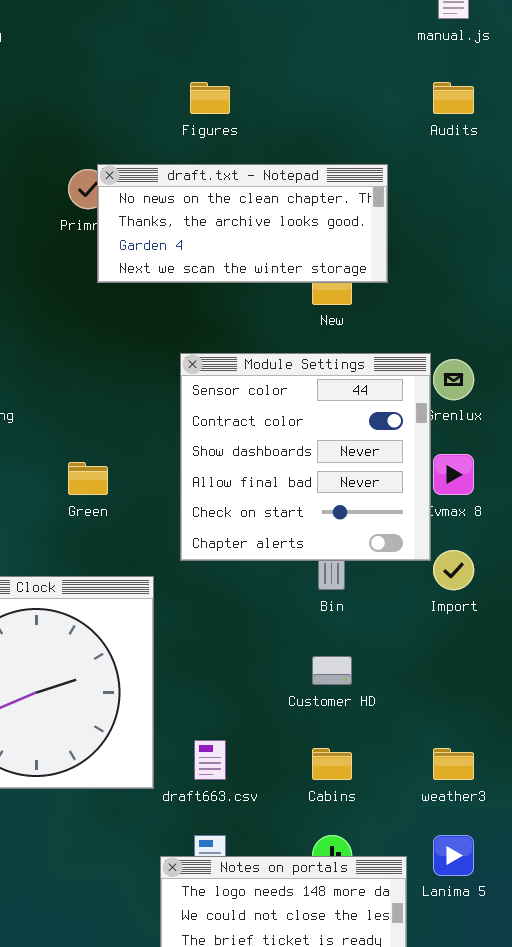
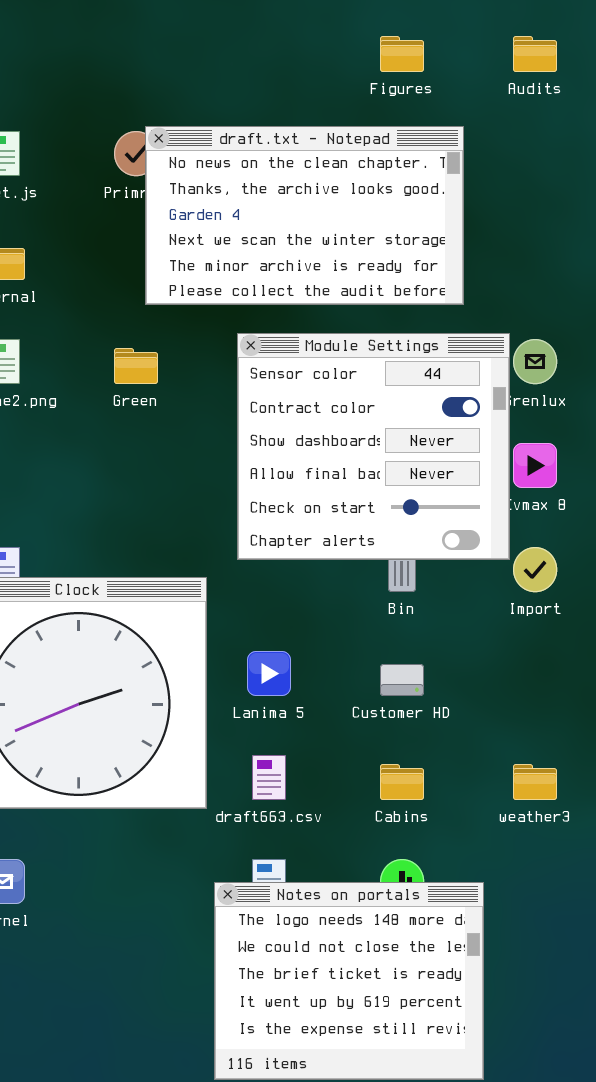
Figures: [190,82,230,114] -> [380,36,424,72], moved
draft.txt - Notepad: [97,164,388,283] -> [145,126,464,305], resized
Green: [68,462,108,495] -> [114,348,158,384], moved
Lanima 5: [433,835,474,876] -> [247,651,291,696], moved

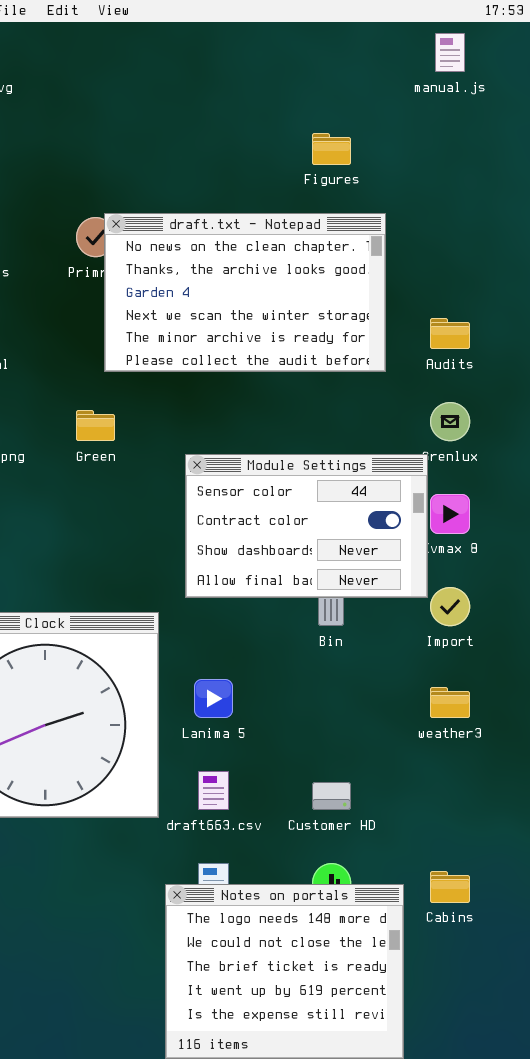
Audits: [513,36,557,72] -> [430,318,470,349], moved
Module Settings: [237,333,510,560] -> [185,454,428,598], resized
Customer HD: [380,664,424,696] -> [312,782,351,810], moved
Cabins: [380,764,424,800] -> [430,871,470,903], moved
weather3: [513,764,557,800] -> [430,687,470,718], moved

